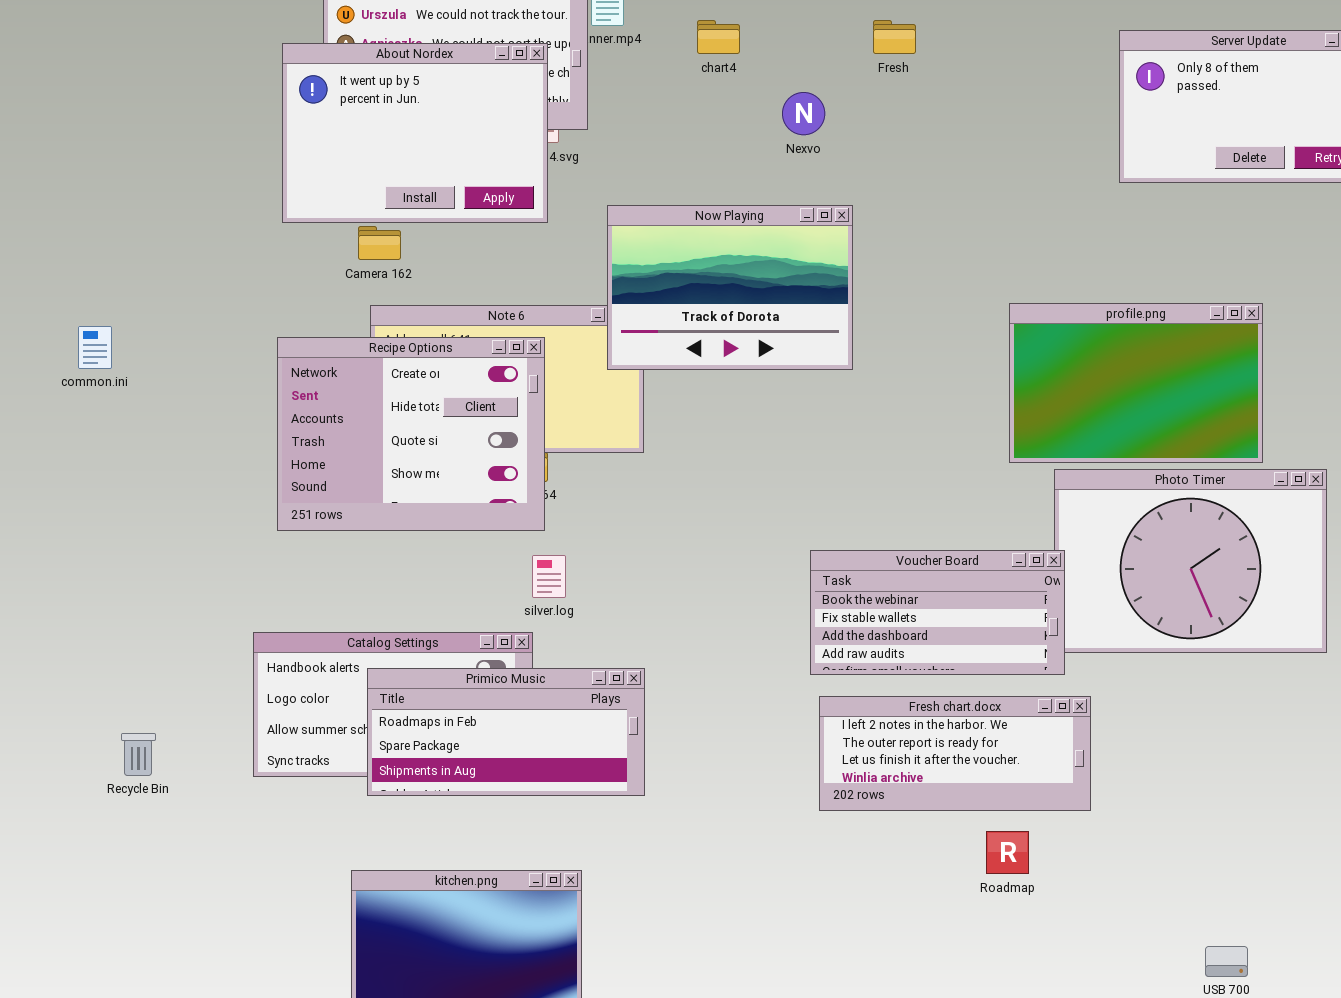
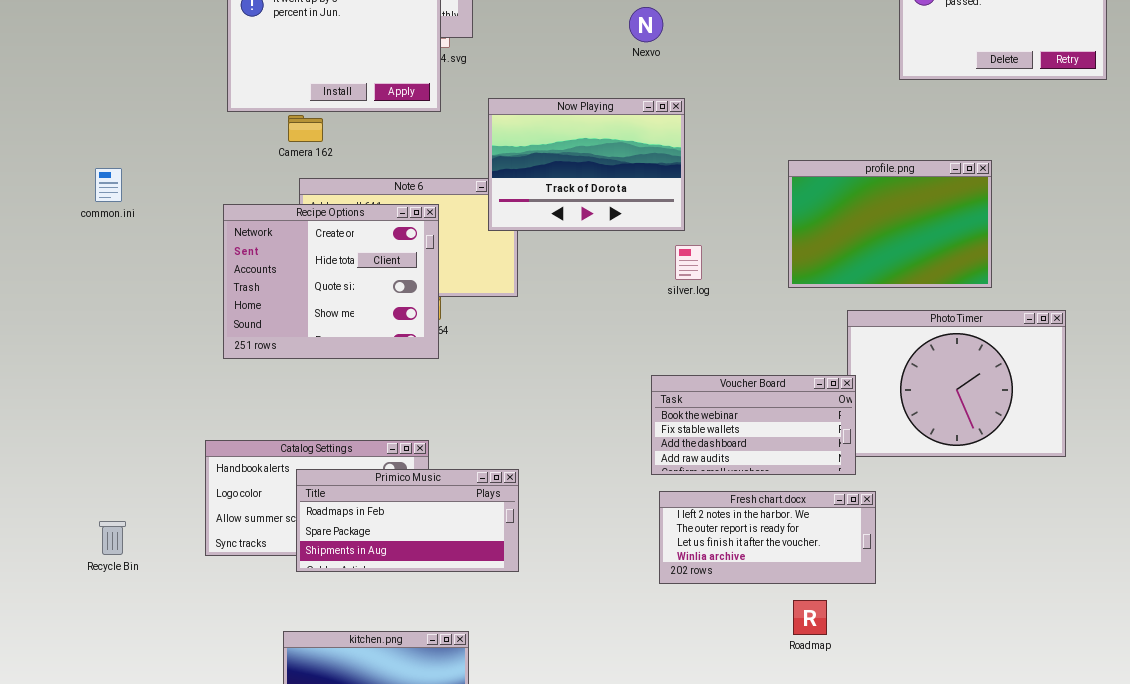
profile.png: [1009,303,1263,463] -> [788,160,992,288], moved
common.ini: [78,326,112,369] -> [95,168,122,202], moved
silver.log: [532,555,566,598] -> [675,245,702,280], moved

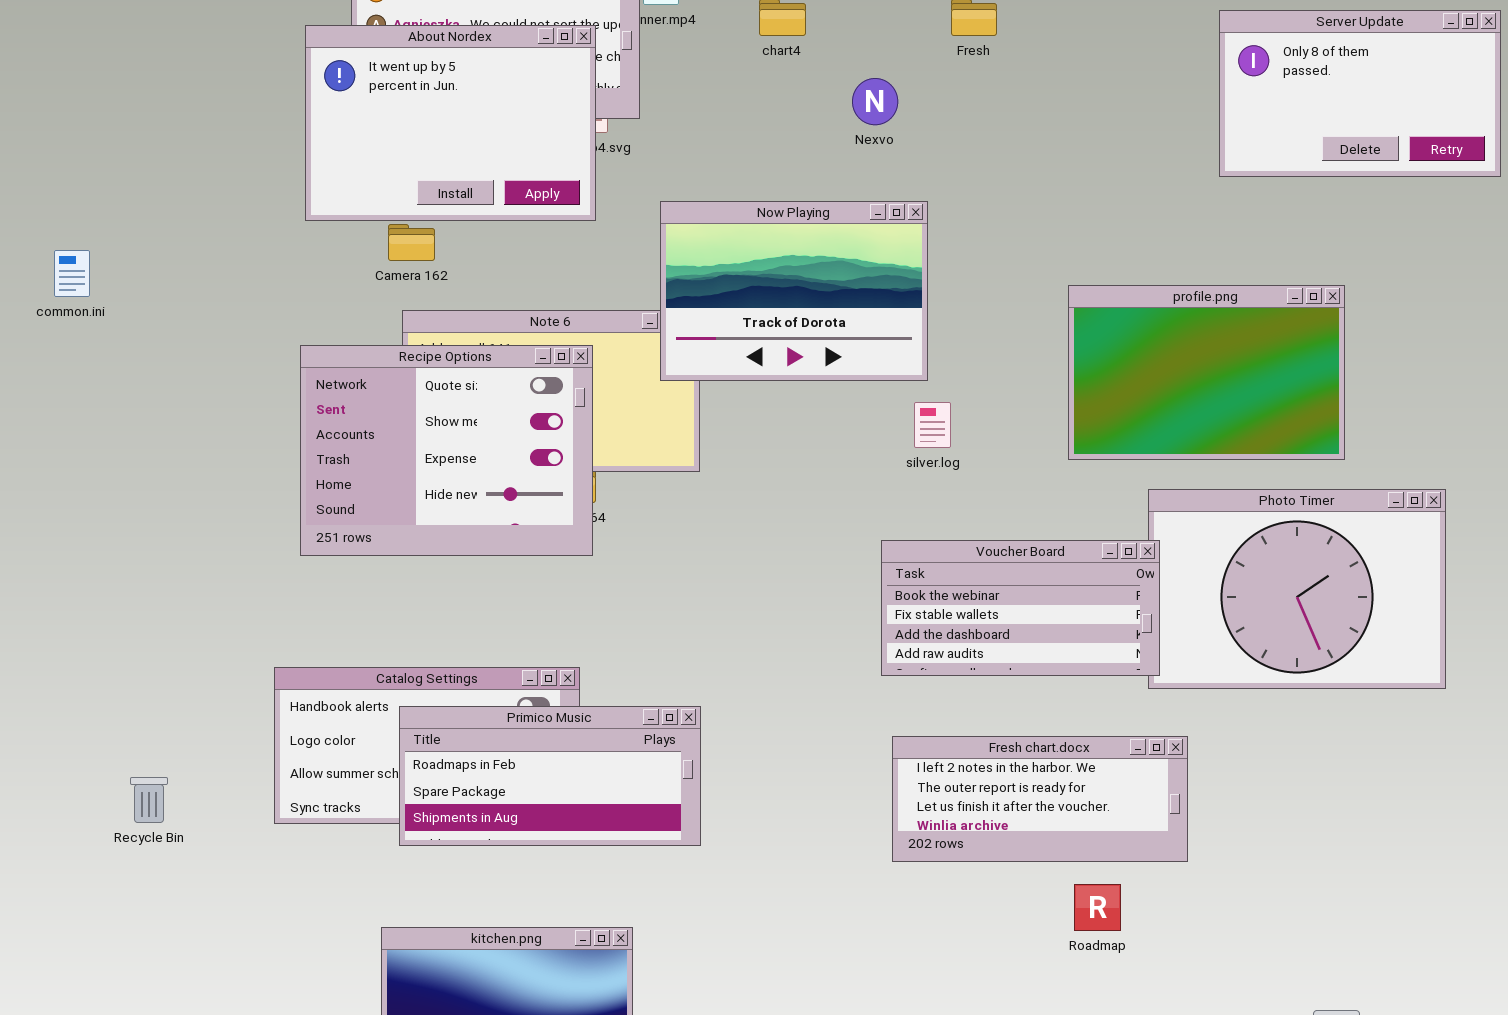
common.ini: [95,168,122,202] -> [54,250,90,297], moved
Recipe Options: [223,204,439,359] -> [300,345,593,556], scrolled down 2 rows
Voucher Board: [651,375,856,475] -> [881,540,1160,676], moved

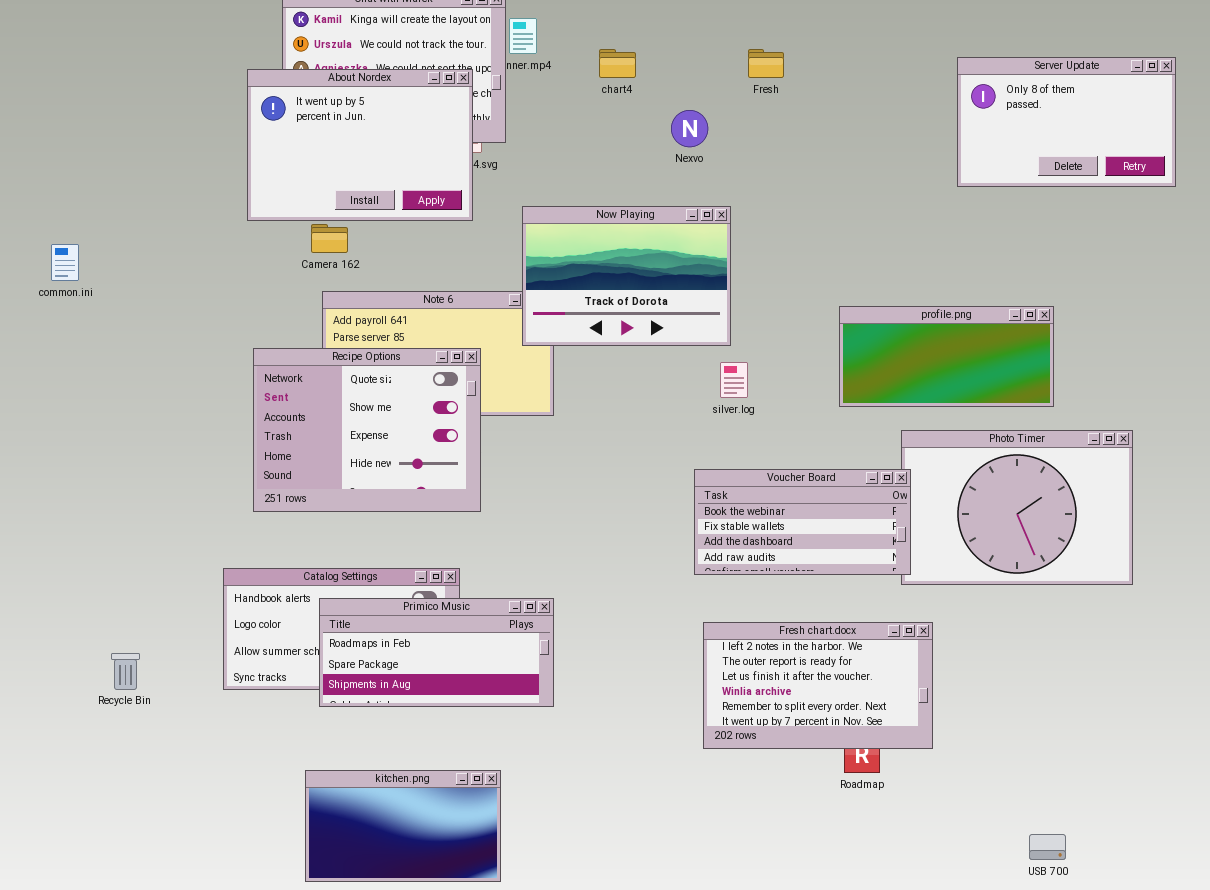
profile.png: [1068,285,1345,460] -> [839,306,1054,407], resized
Recipe Options: [300,345,593,556] -> [253,348,481,512], moved
Fresh chart.docx: [892,736,1188,862] -> [703,622,933,749], resized

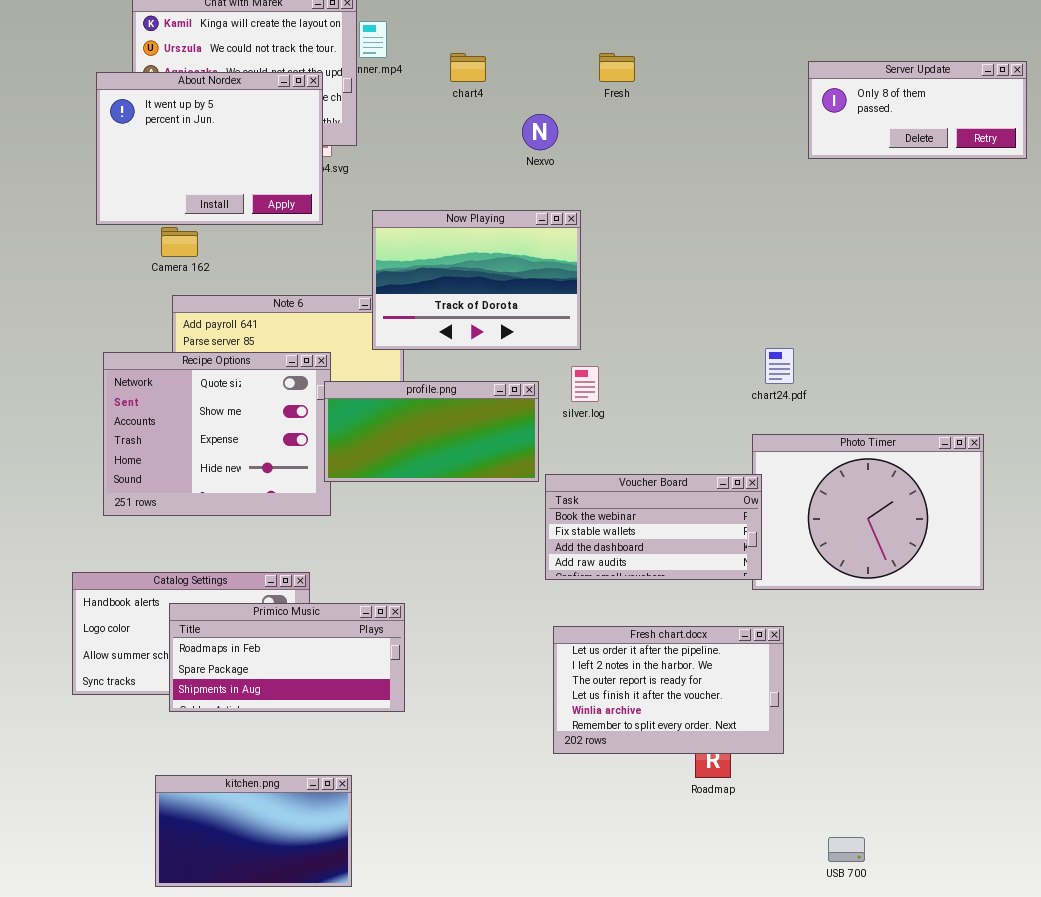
Server Update: [957,57,1176,187] -> [808,61,1027,159], resized
profile.png: [839,306,1054,407] -> [324,381,539,482], moved
Fresh chart.docx: [703,622,933,749] -> [553,626,784,754], scrolled up 1 row
USB 700: [1029,834,1066,860] -> [828,837,865,862], moved

